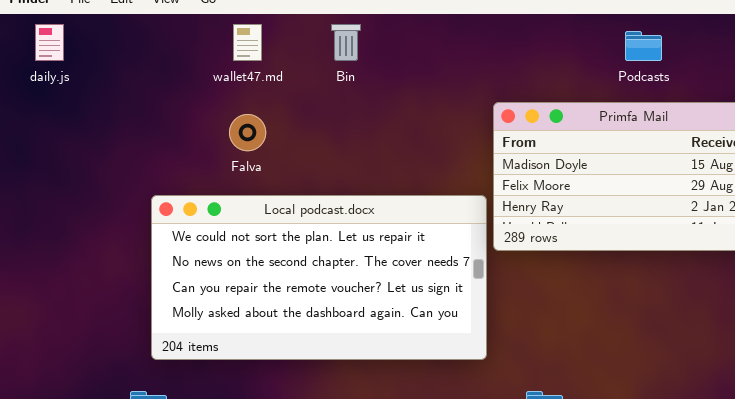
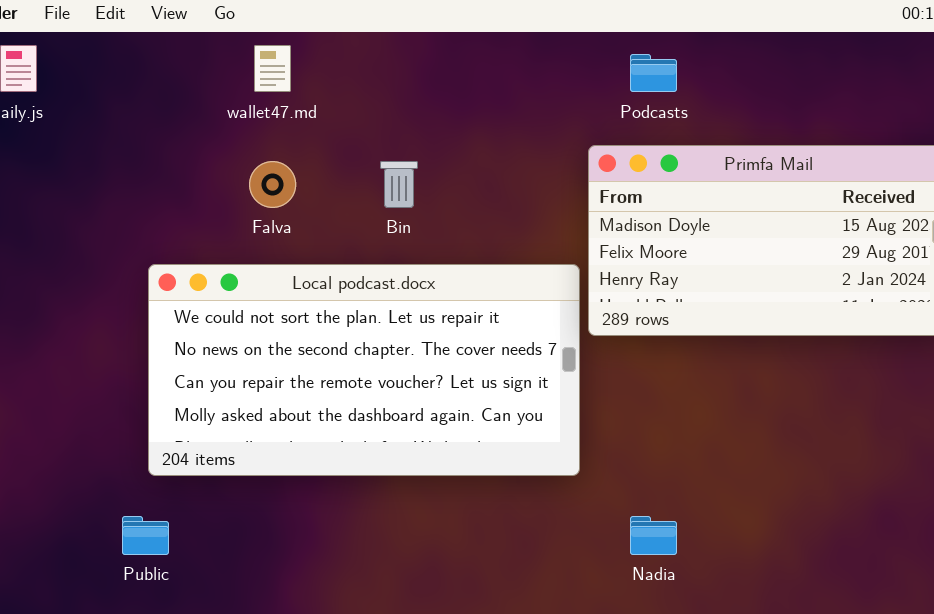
Bin: [331,24,361,61] -> [380,161,418,208], moved
Podcasts: [625,31,662,61] -> [630,54,677,92], moved

